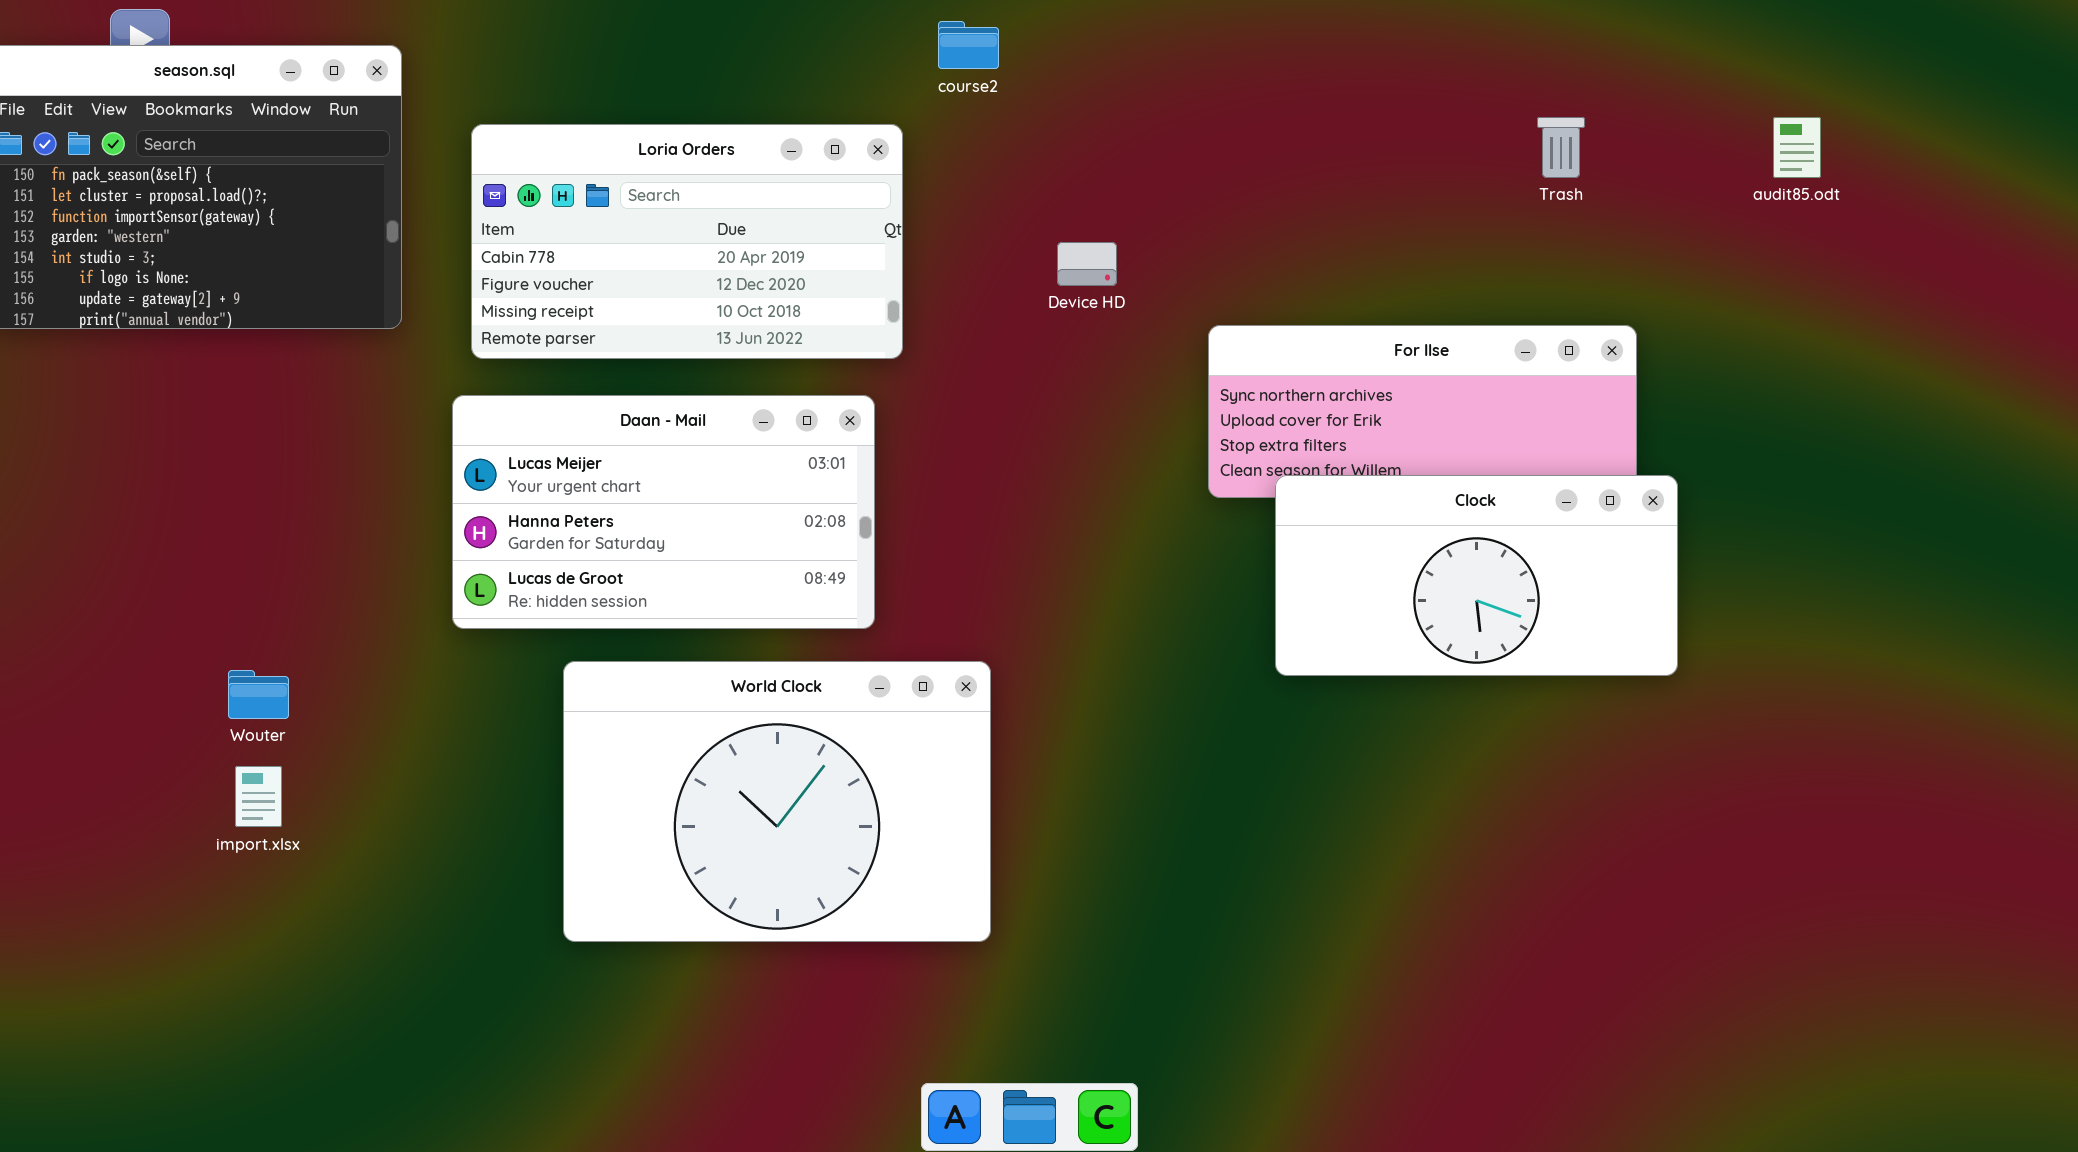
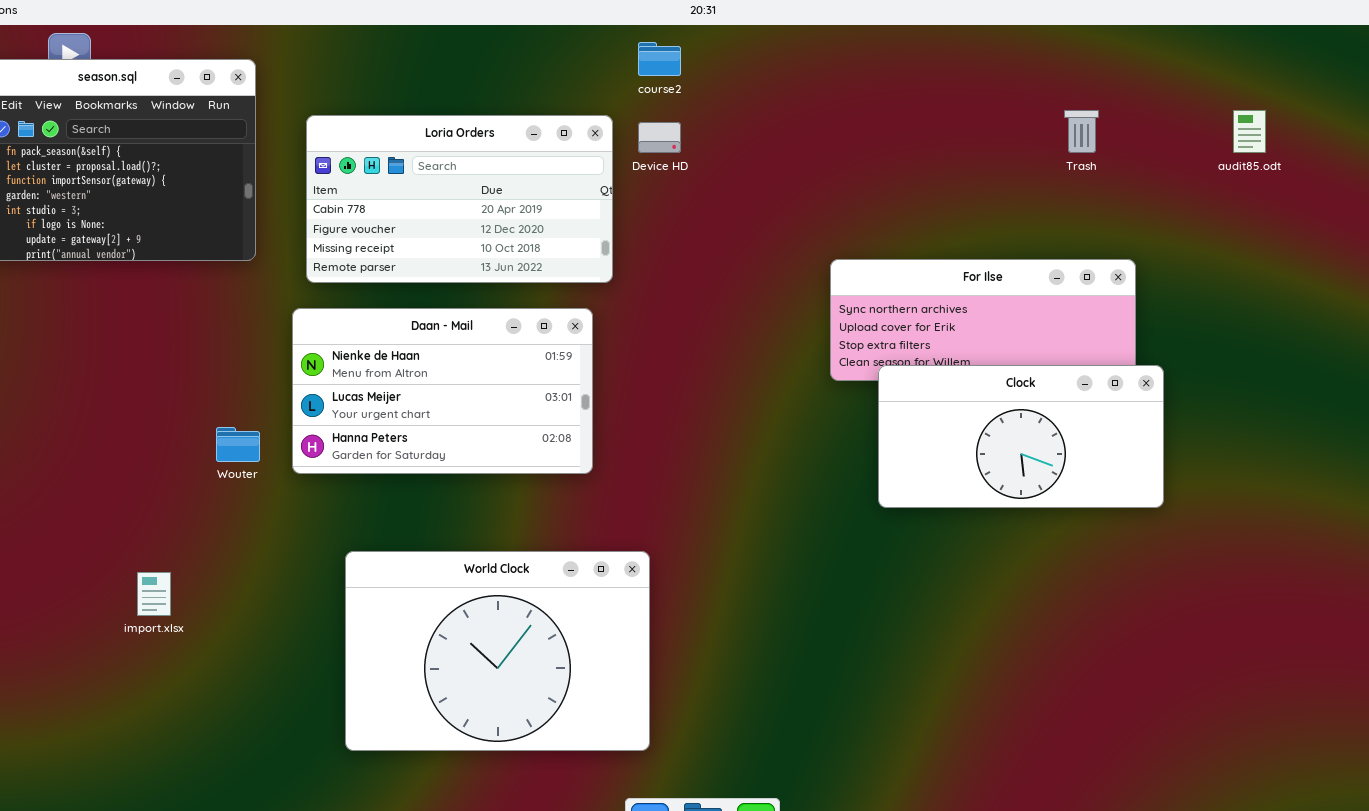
Device HD: [1057,242,1117,286] -> [638,122,681,153], moved
Daan - Mail: [452,395,875,629] -> [292,308,593,474], scrolled up 1 row
World Clock: [563,661,991,942] -> [345,551,650,751], moved
Wouter: [228,670,289,719] -> [216,427,260,462], moved

